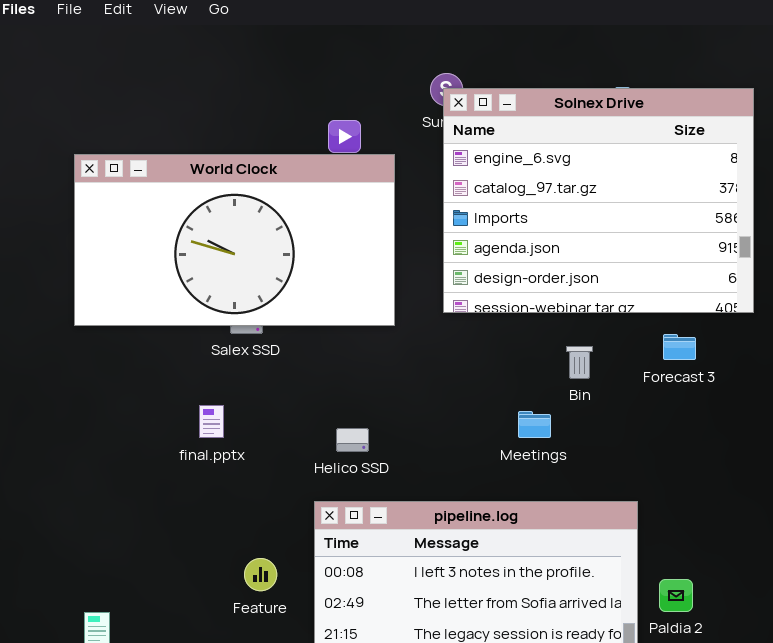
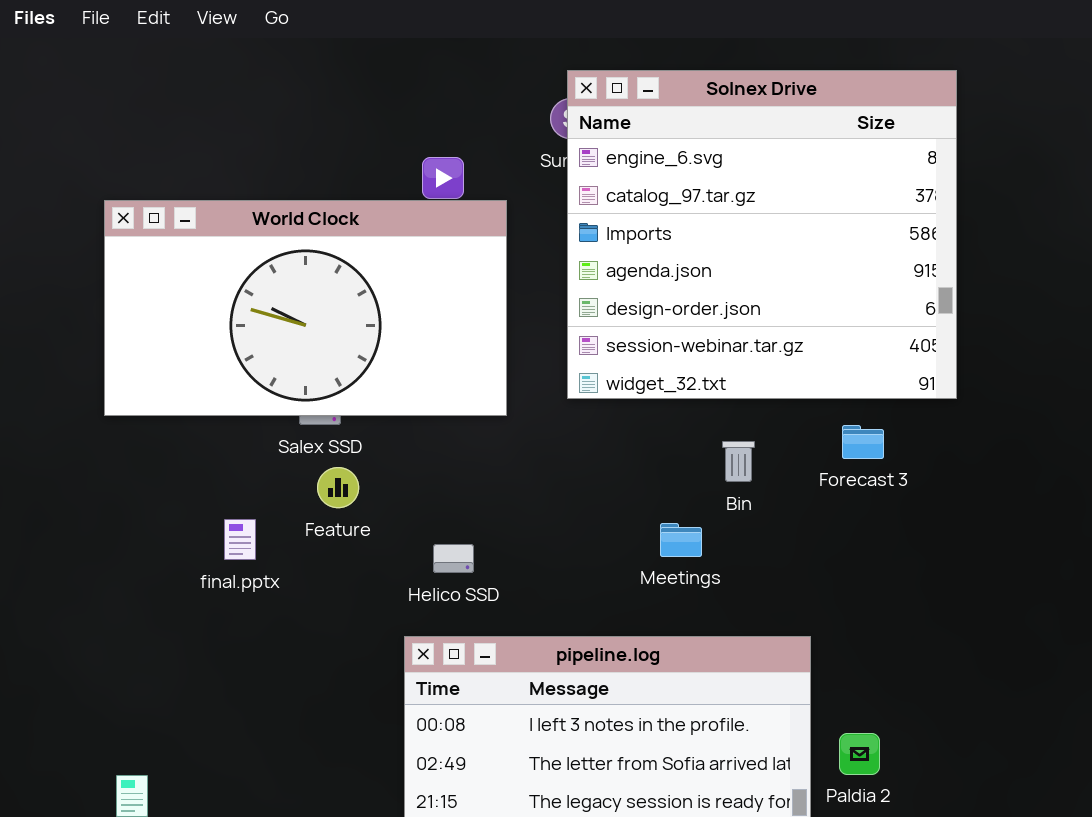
Solnex Drive: [443,88,754,313] -> [567,70,957,399], resized
final.pptx: [199,405,224,438] -> [224,519,256,560], moved
Feature: [244,558,277,591] -> [317,467,359,508], moved

